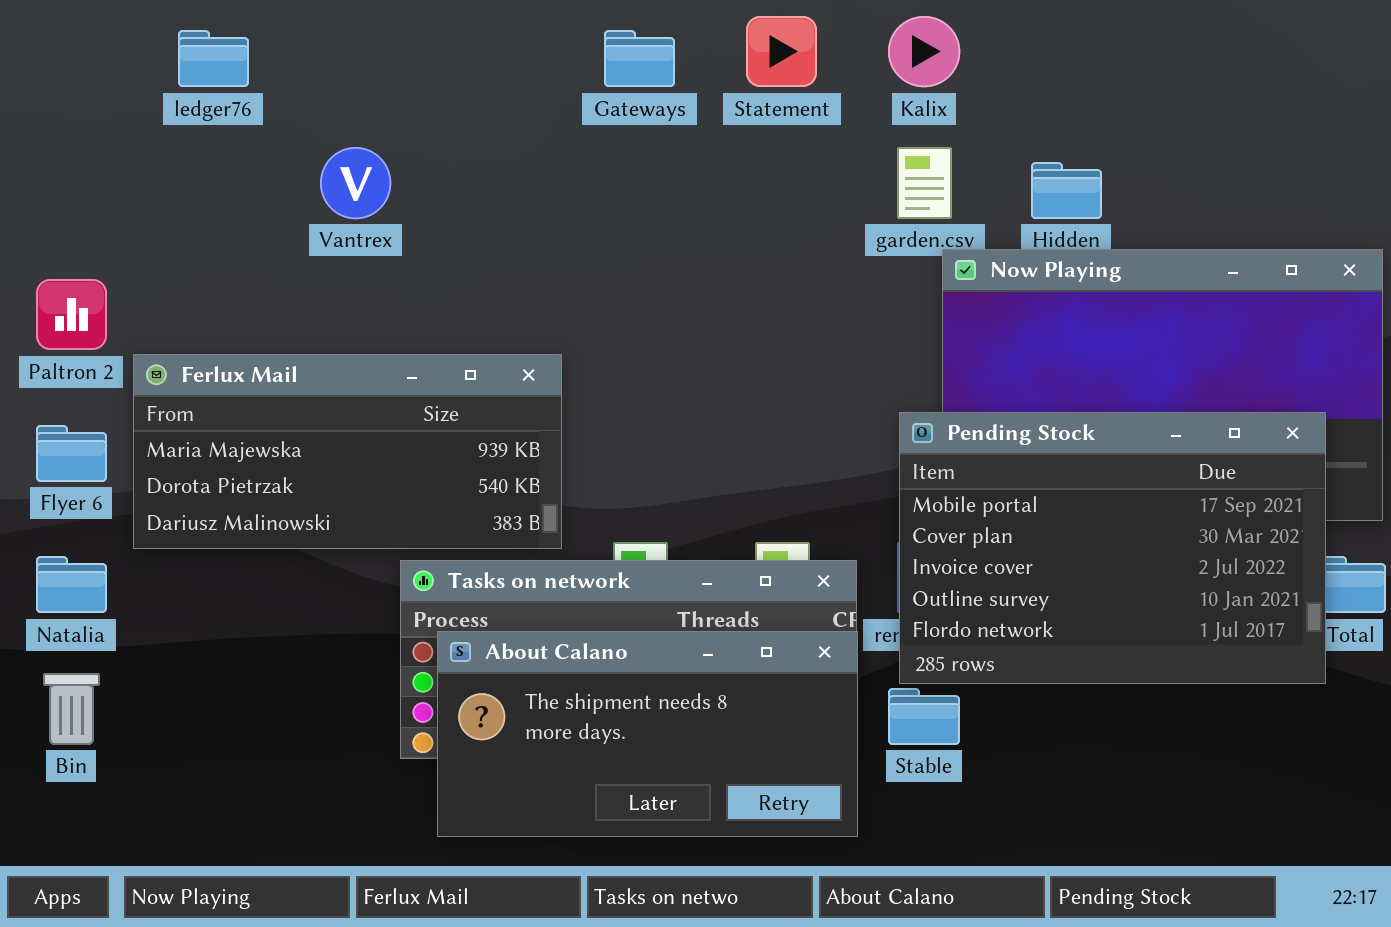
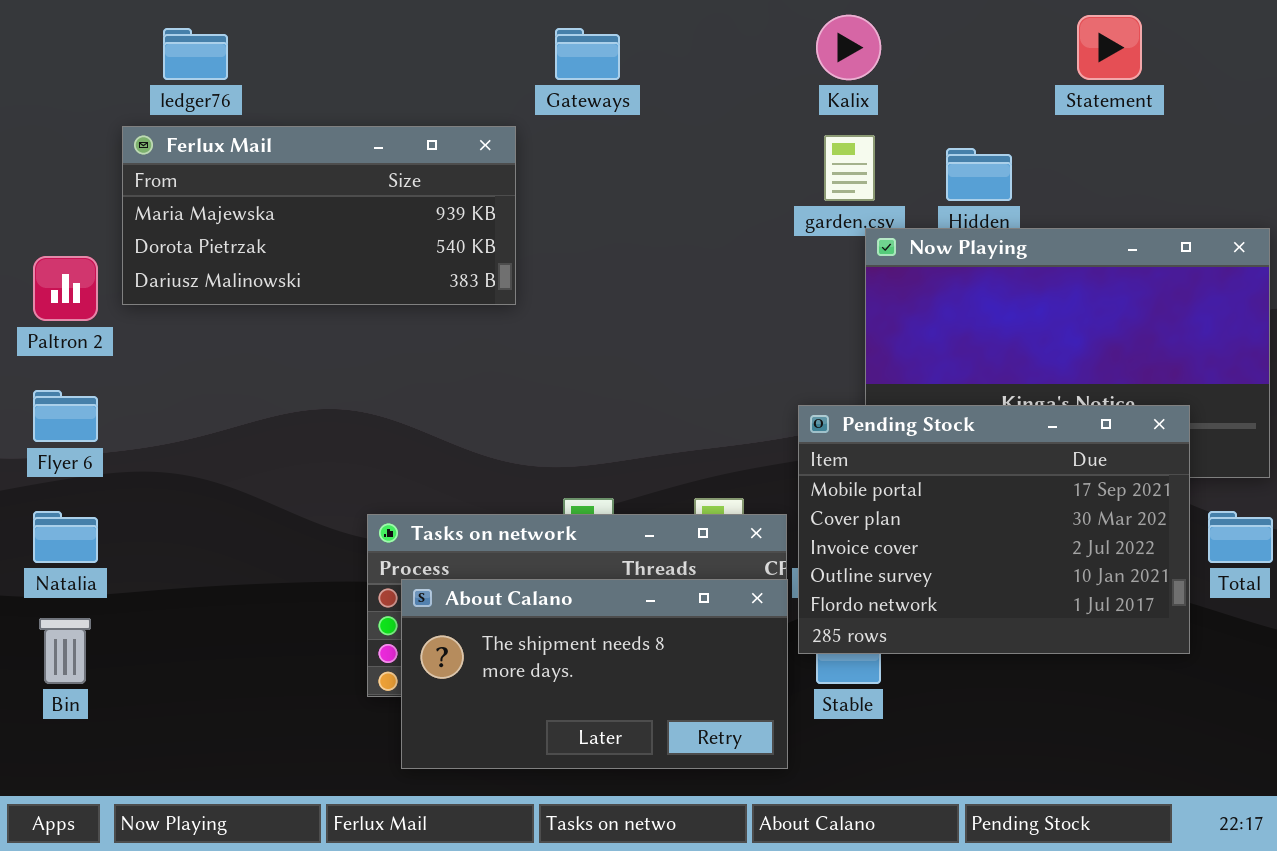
Statement: [746,16,817,87] -> [1077,15,1142,80], moved
Ferlux Mail: [133,354,562,549] -> [122,126,516,305], moved
Pending Stock: [899,412,1326,684] -> [798,405,1190,654], moved

